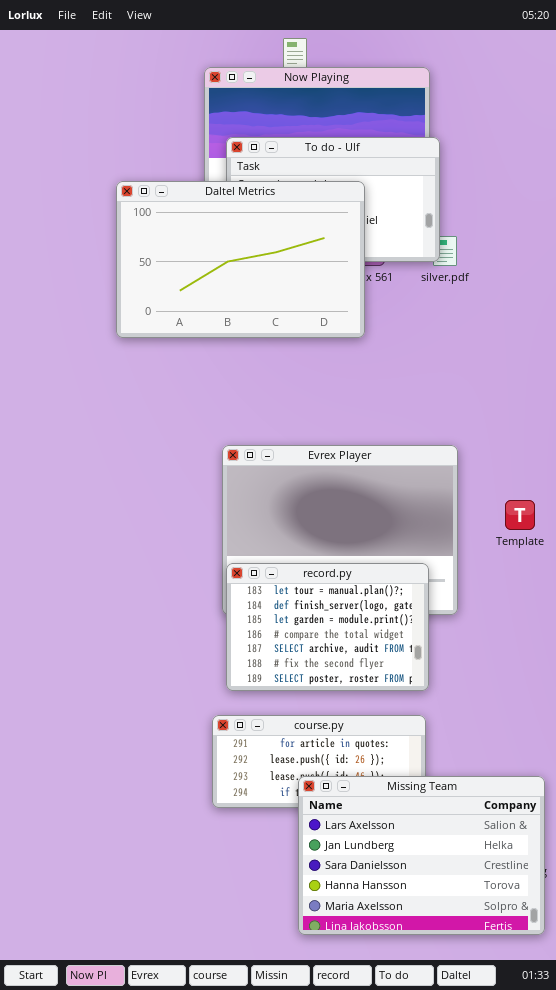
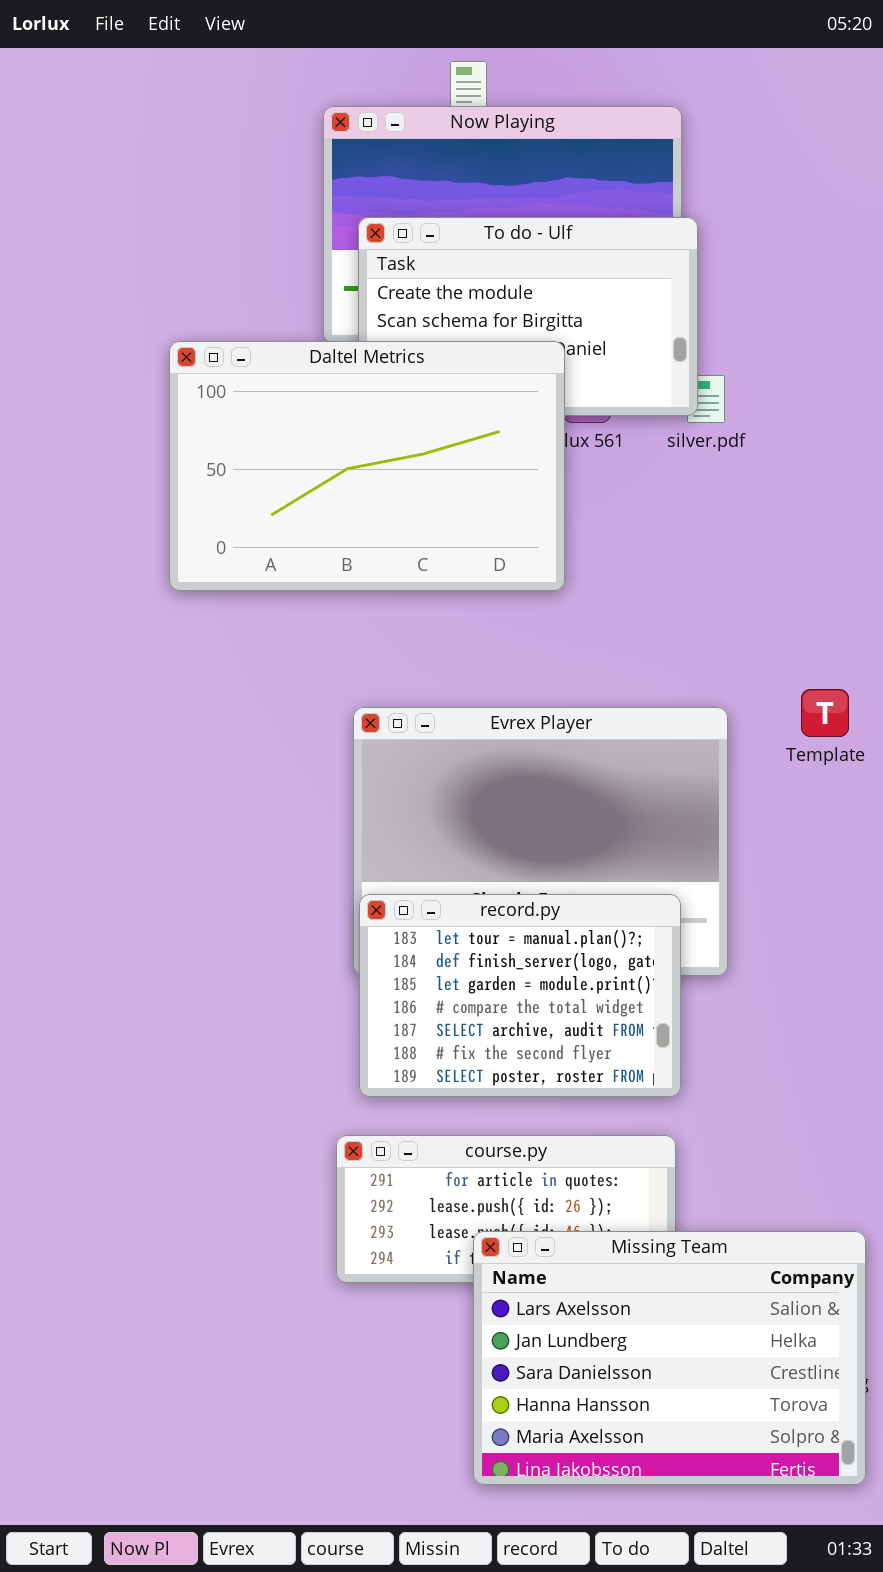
Daltel Metrics: [116,181,365,338] -> [169,341,565,591], moved
Template: [505,500,535,530] -> [801,689,849,737], moved

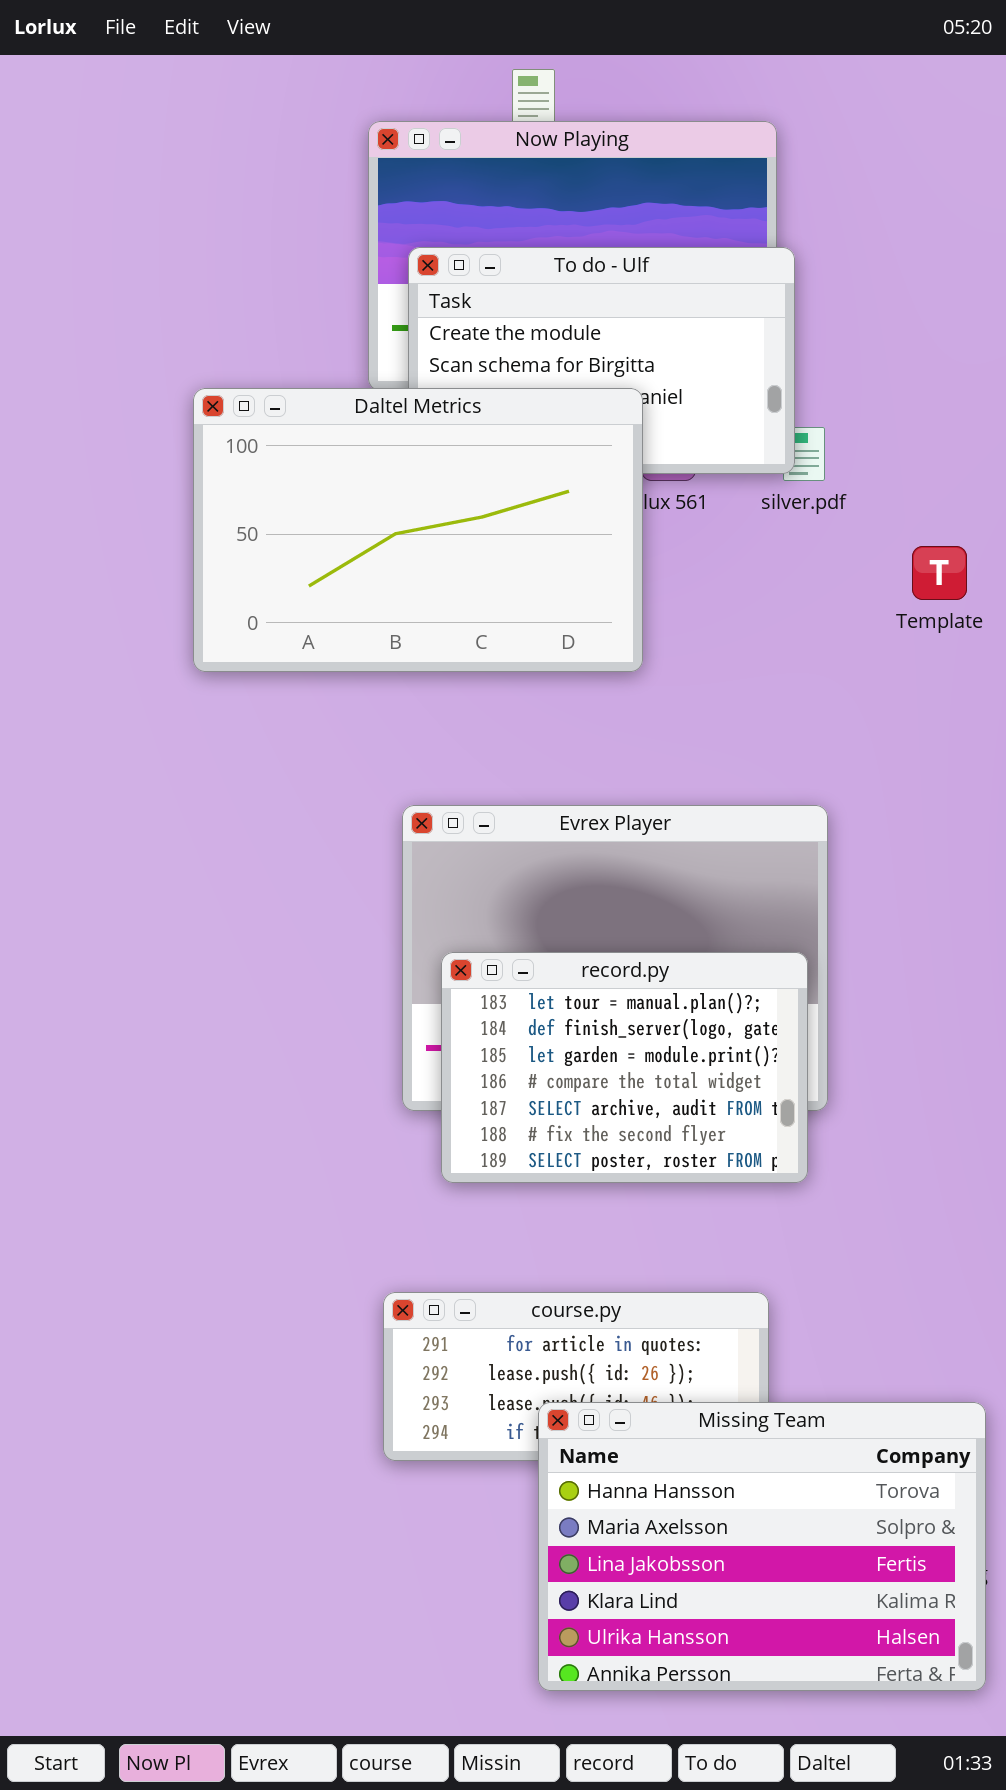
Template: [801,689,849,737] -> [912,546,967,600], moved
record.py: [359,894,681,1097] -> [441,952,808,1183], moved
Missing Team: [473,1231,866,1485] -> [538,1402,986,1691], scrolled down 3 rows

